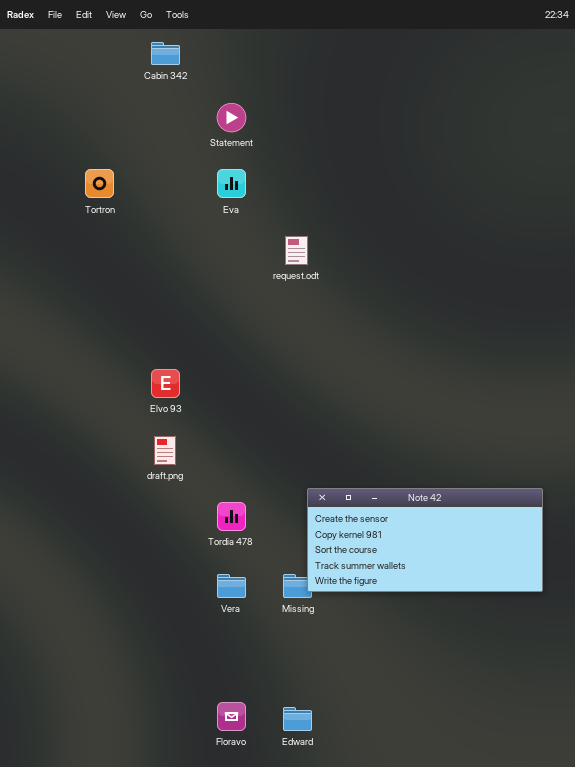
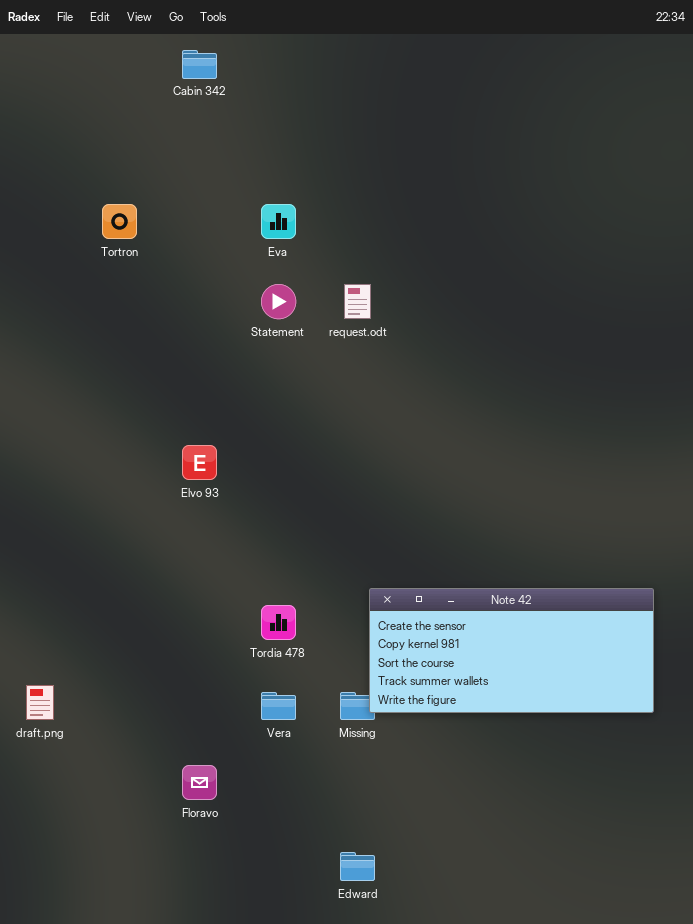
Statement: [217,103,246,132] -> [261,284,296,319], moved
draft.png: [154,436,176,465] -> [26,685,54,720], moved
Floravo: [217,702,246,731] -> [182,765,217,800], moved

